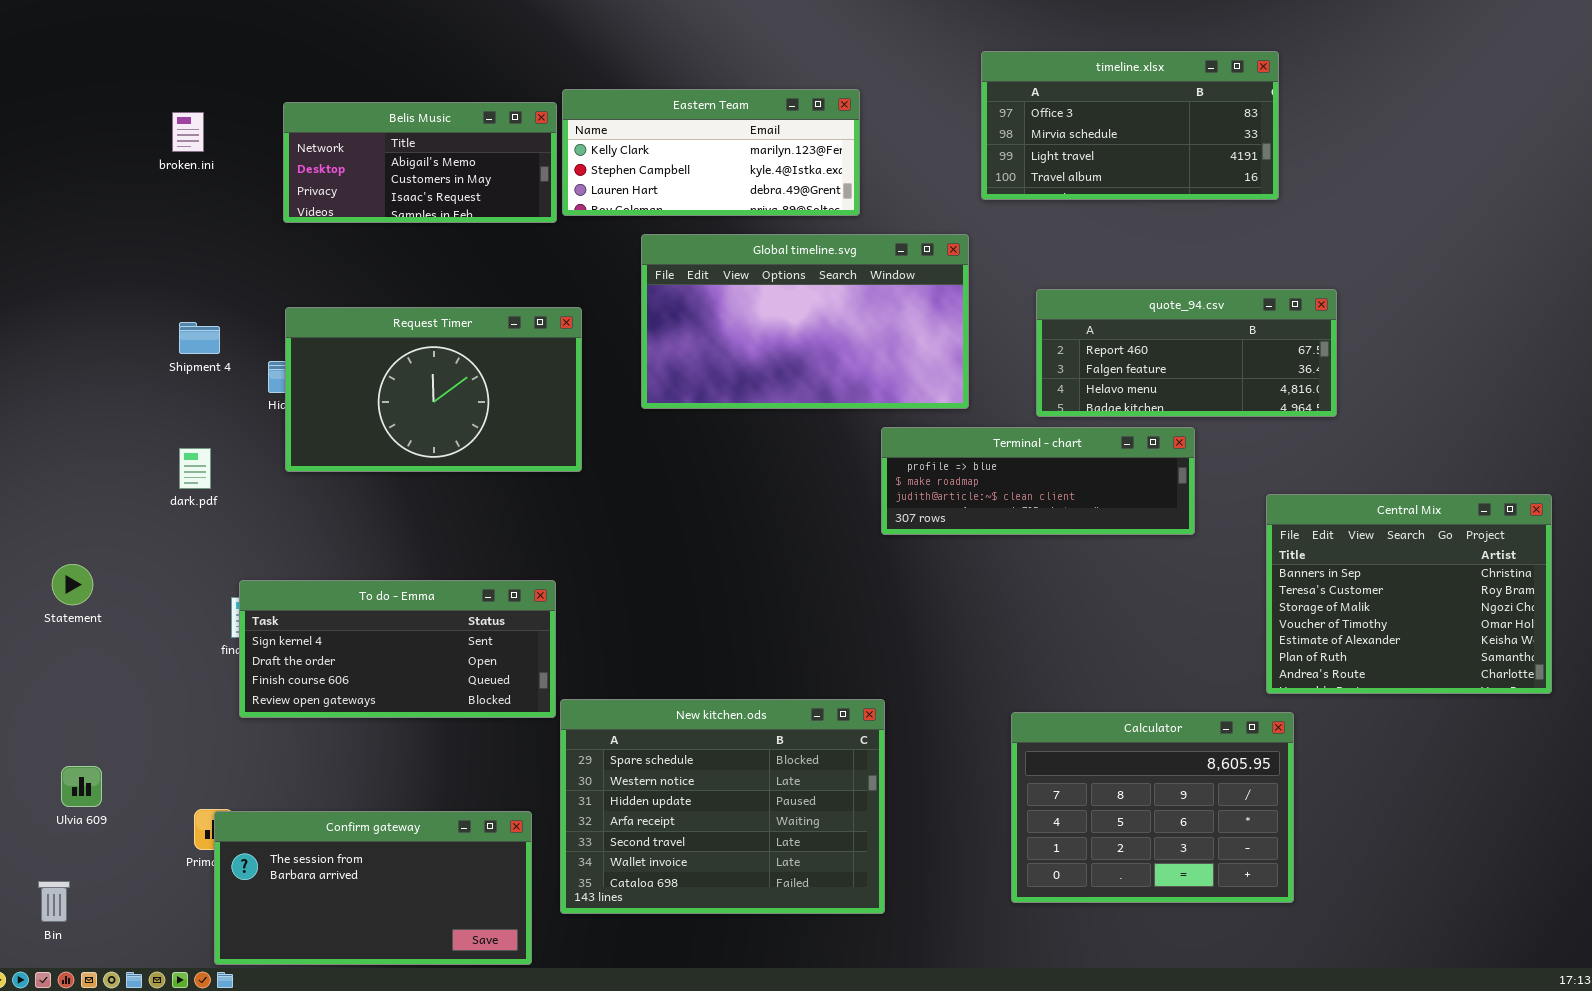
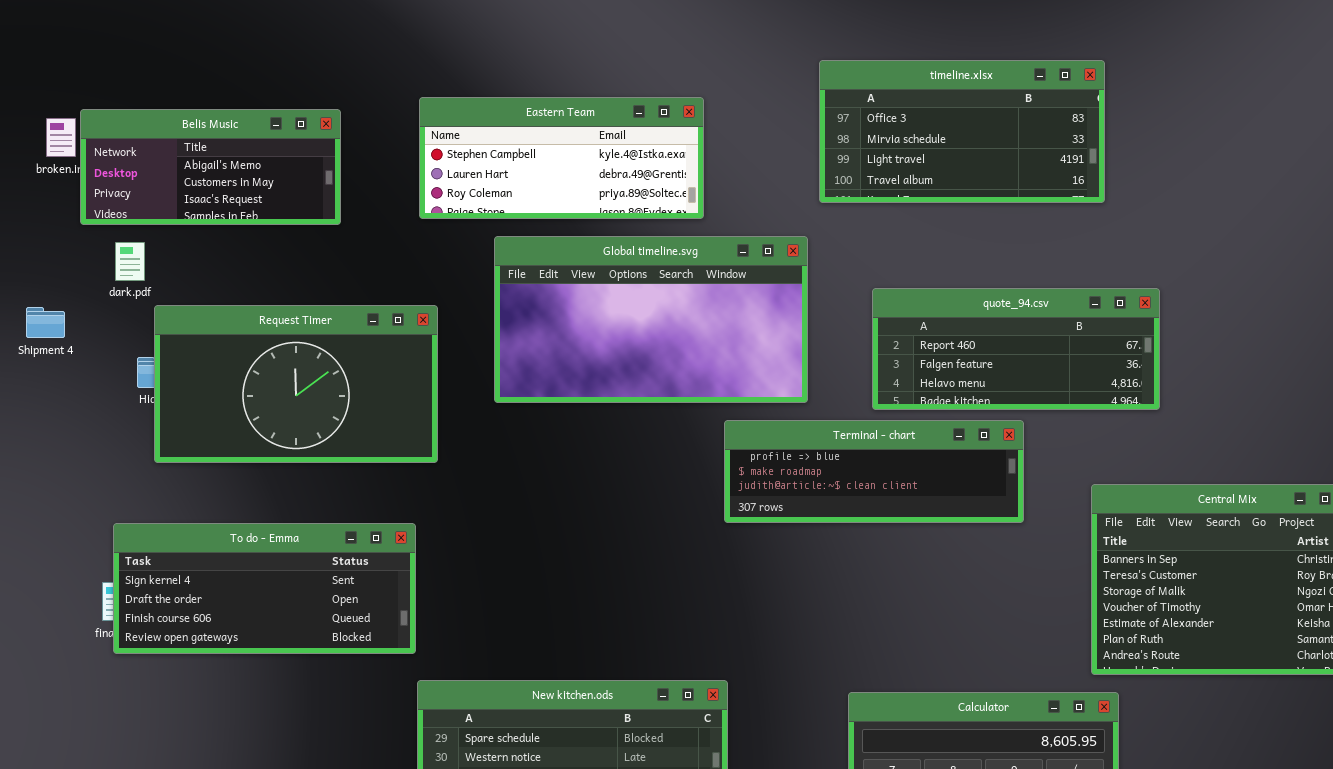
Eastern Team: [562,89,860,216] -> [419,97,704,219], scrolled down 1 row
Belis Music: [283,102,557,223] -> [80,109,341,225], moved
Shipment 4: [179,322,220,354] -> [26,307,65,338], moved
dark.pdf: [179,448,211,489] -> [115,242,145,281], moved
To do - Emma: [239,580,556,718] -> [113,523,416,654], moved

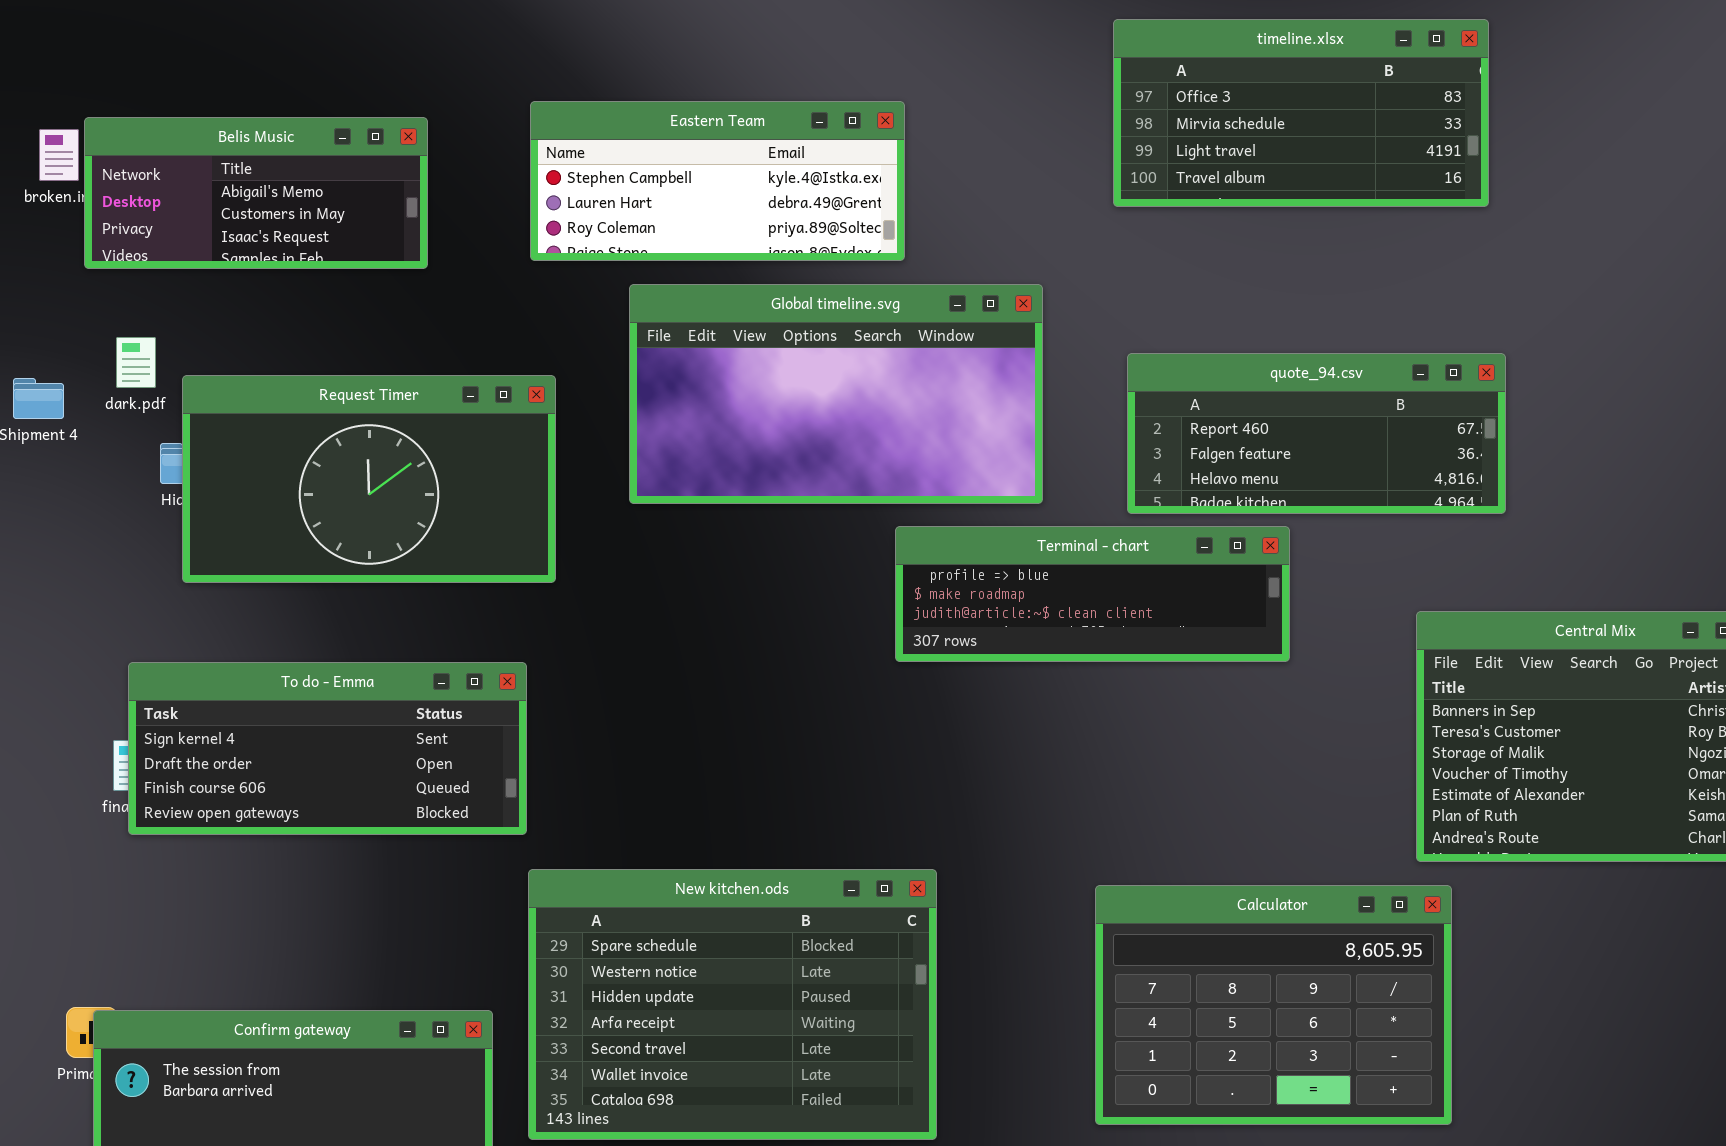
timeline.xlsx: [819,60,1105,203] -> [1113,19,1489,207], moved
dark.pdf: [115,242,145,281] -> [116,337,156,388], moved
Terminal - chart: [724,420,1024,523] -> [895,526,1290,662], moved

